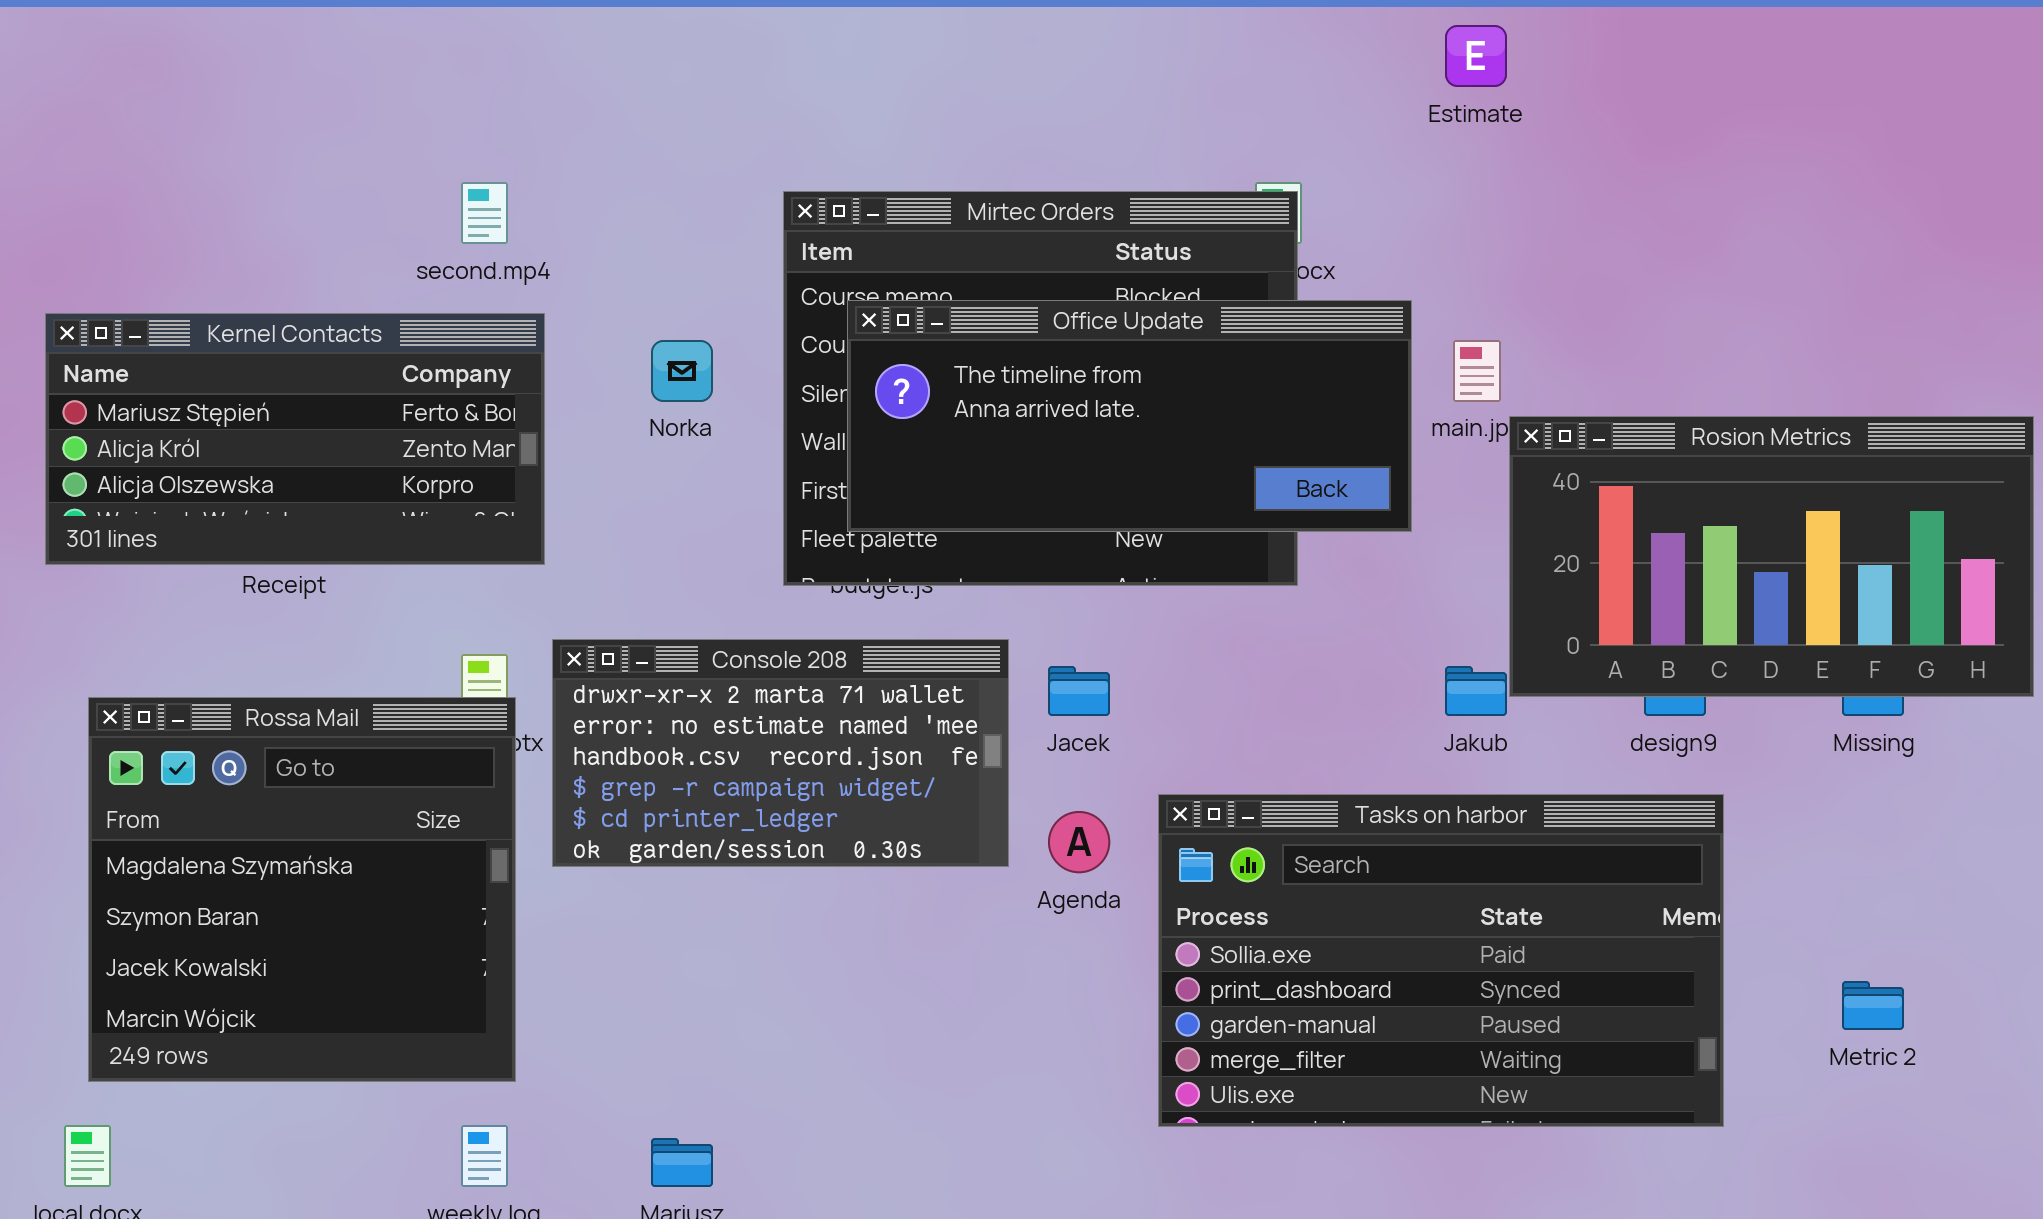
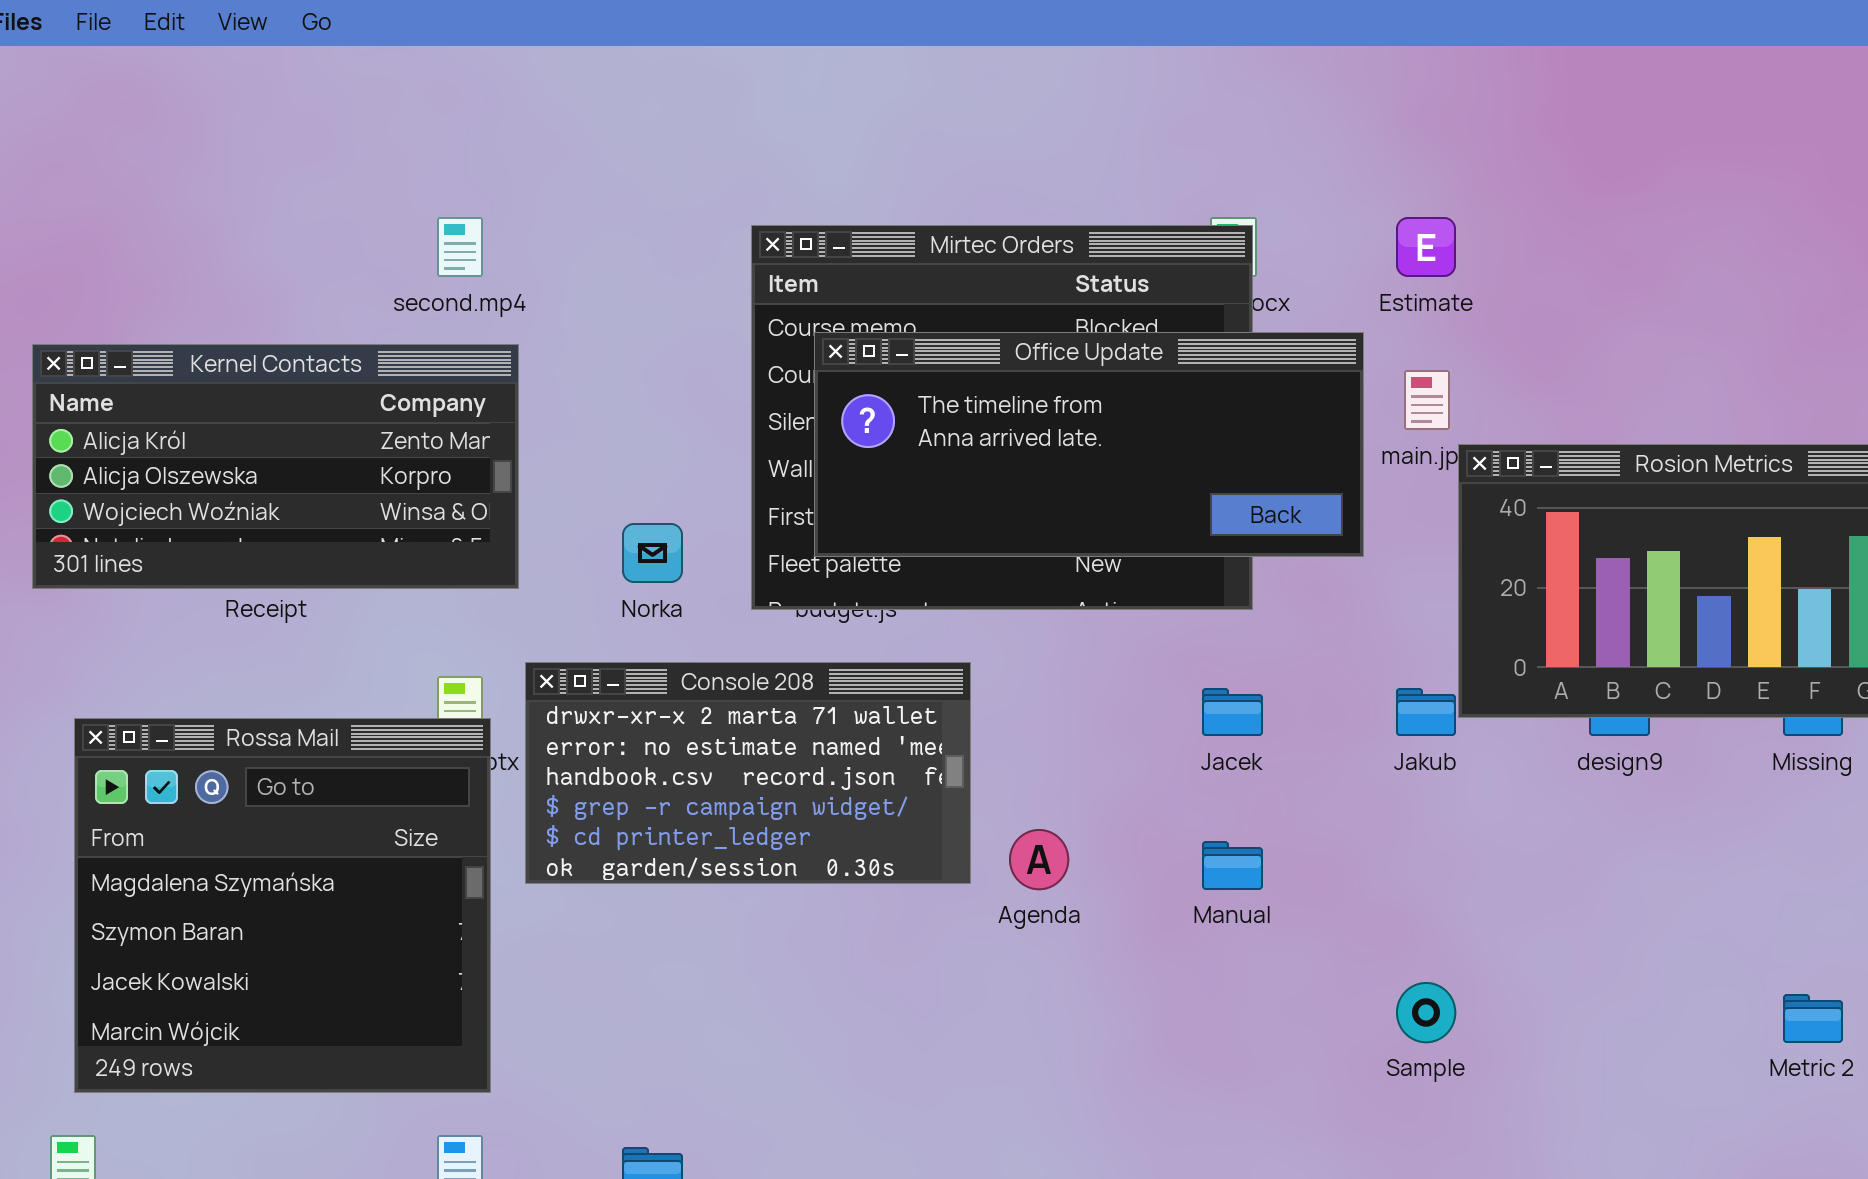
Estimate: [1445,25,1507,87] -> [1396,217,1456,277], moved
Kernel Contacts: [45,313,545,565] -> [32,344,519,589], scrolled down 1 row
Norka: [651,340,713,402] -> [622,523,683,583], moved
Jacek: [1048,666,1110,716] -> [1202,688,1263,736], moved
Tasks on harbor: [1158,794,1724,1127] -> none, closed

